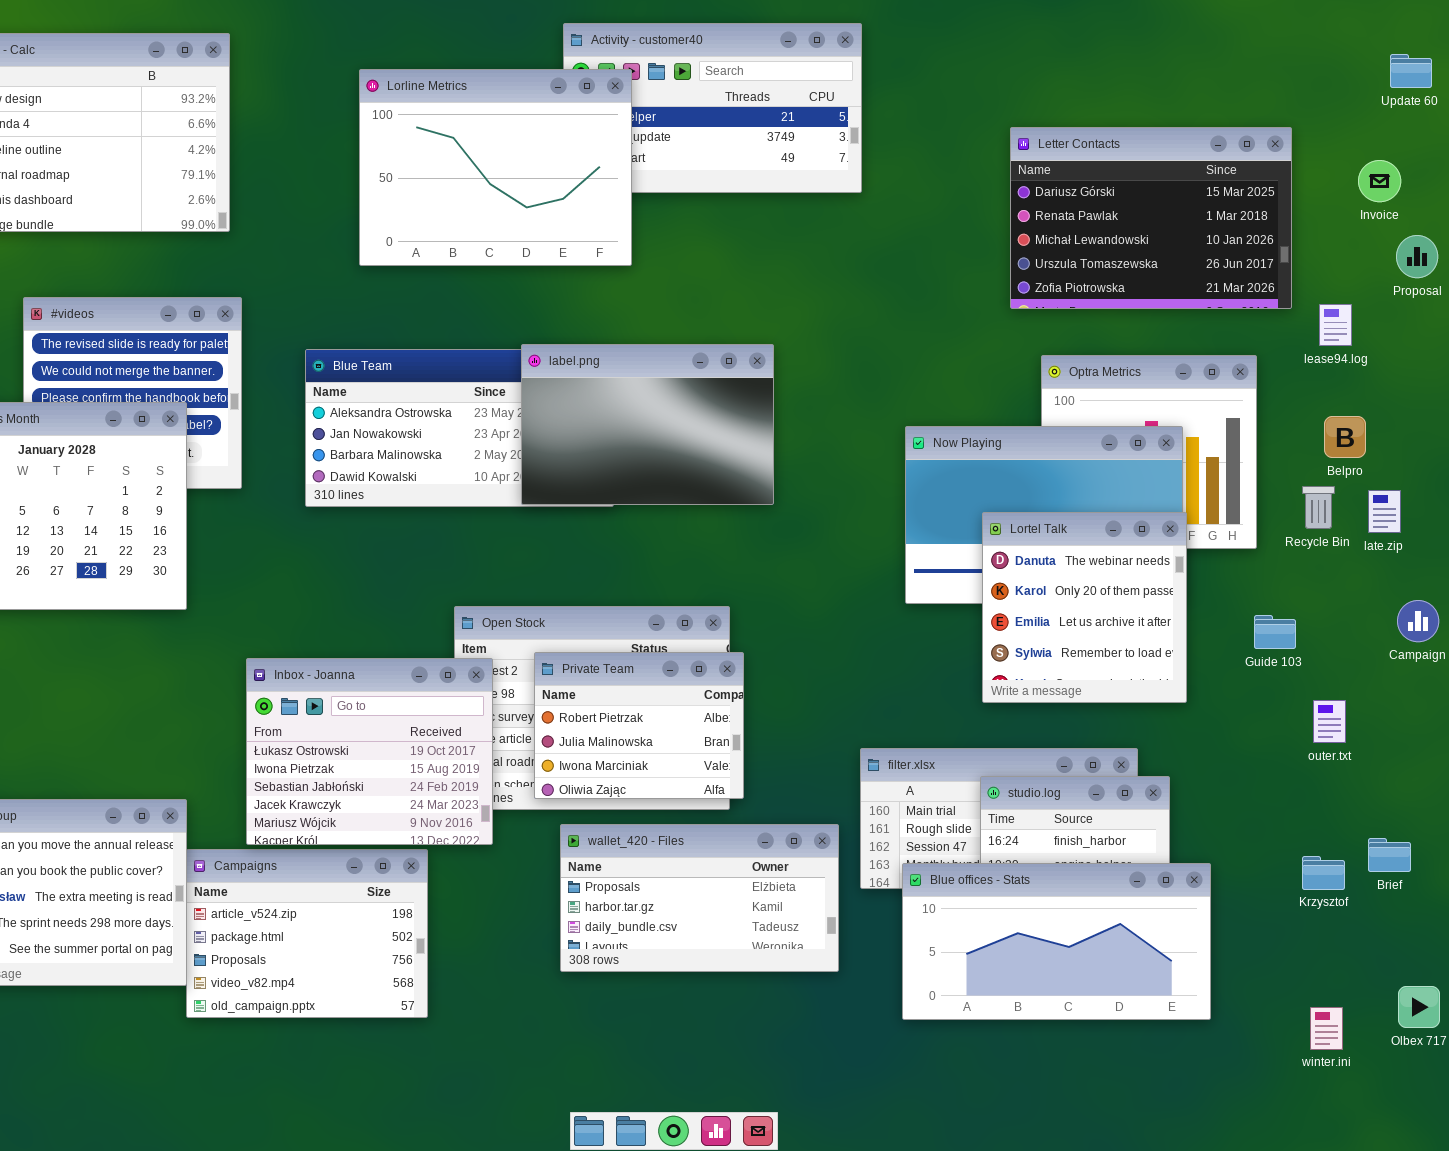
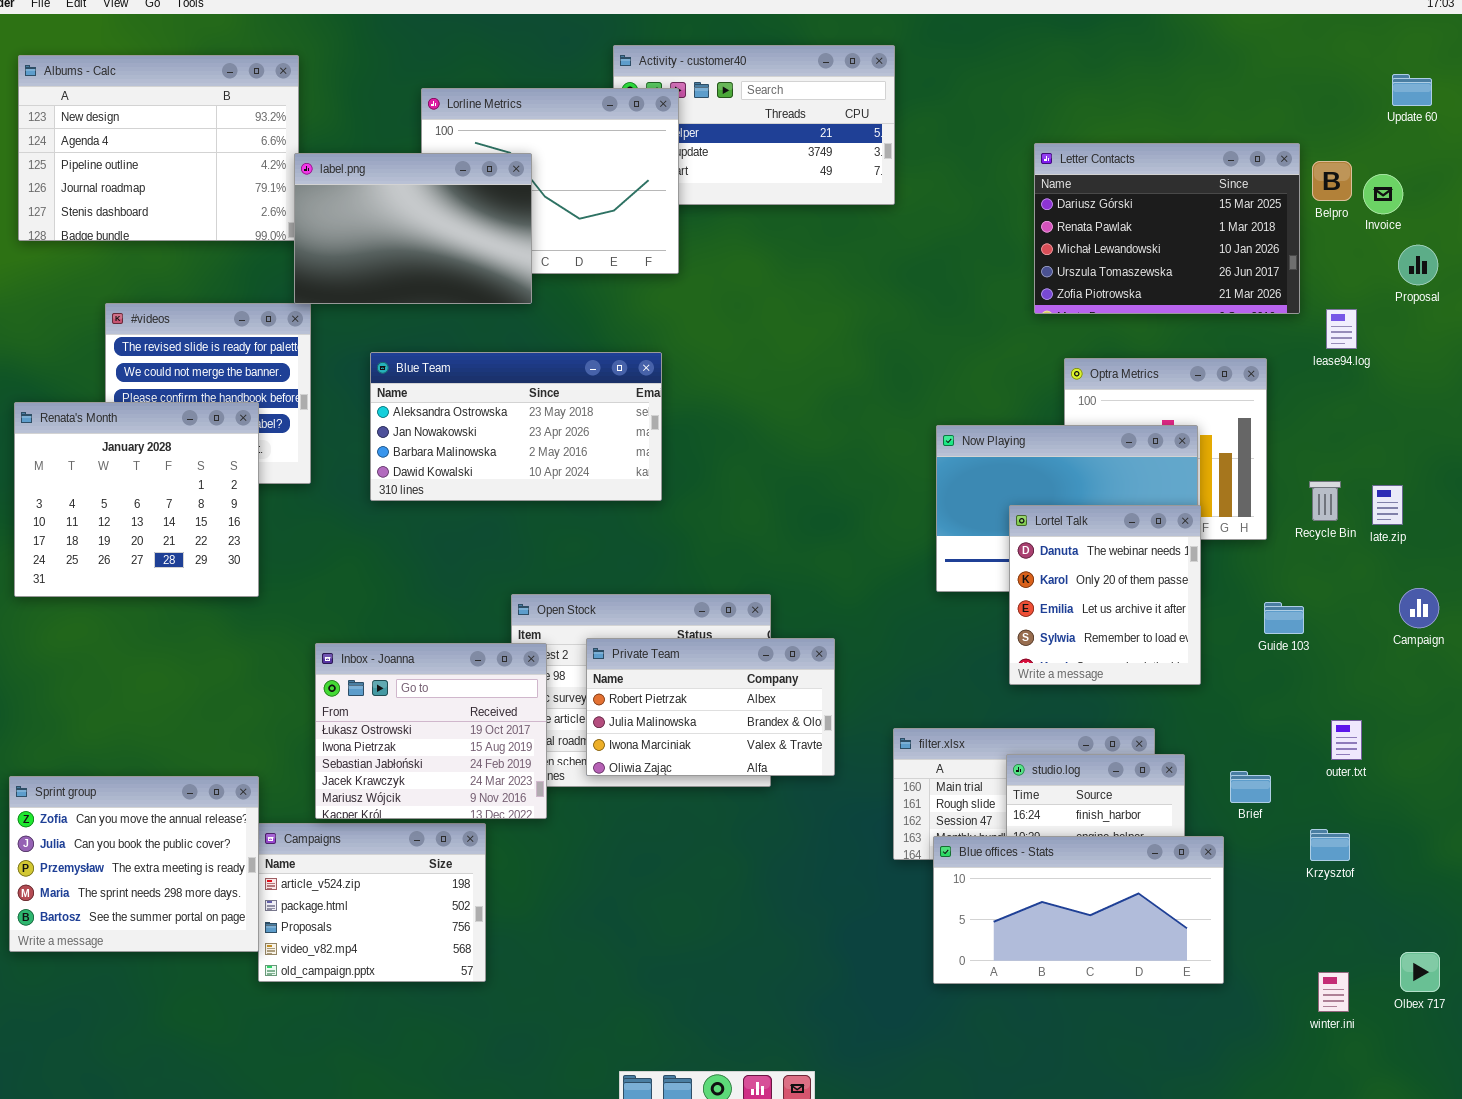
label.png: [521,344,774,505] -> [294,153,532,304], moved
Belpro: [1324,416,1366,458] -> [1312,161,1352,201], moved
Private Team: [534,652,744,799] -> [586,638,835,776], resized
outer.txt: [1313,700,1346,743] -> [1331,720,1362,760], moved
wallet_420 - Files: [560,824,839,972] -> none, closed
Brief: [1368,838,1411,872] -> [1230,771,1271,803], moved

